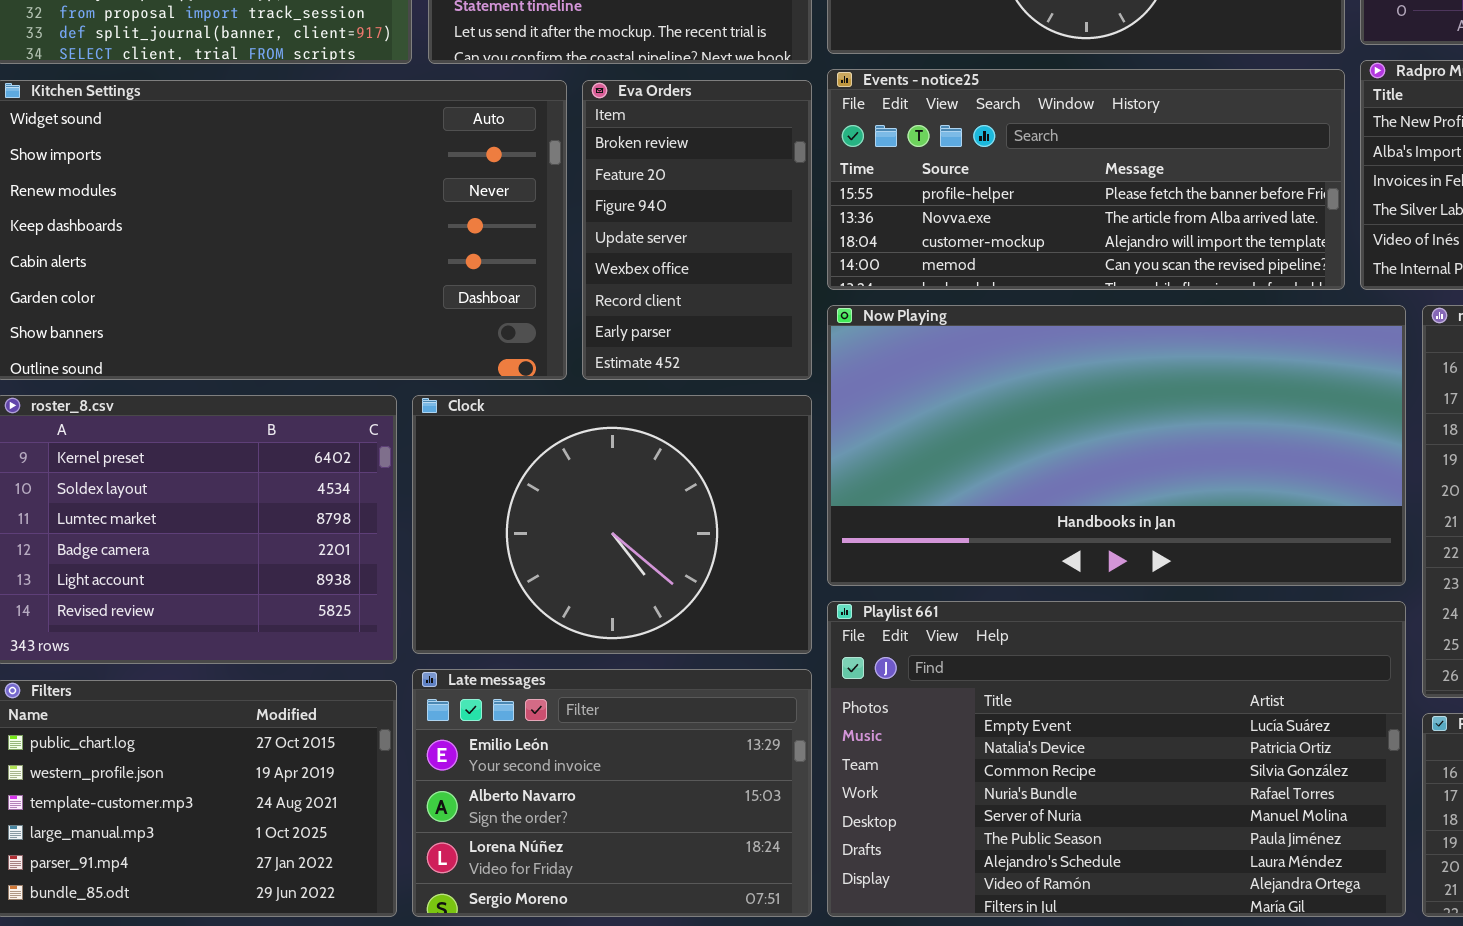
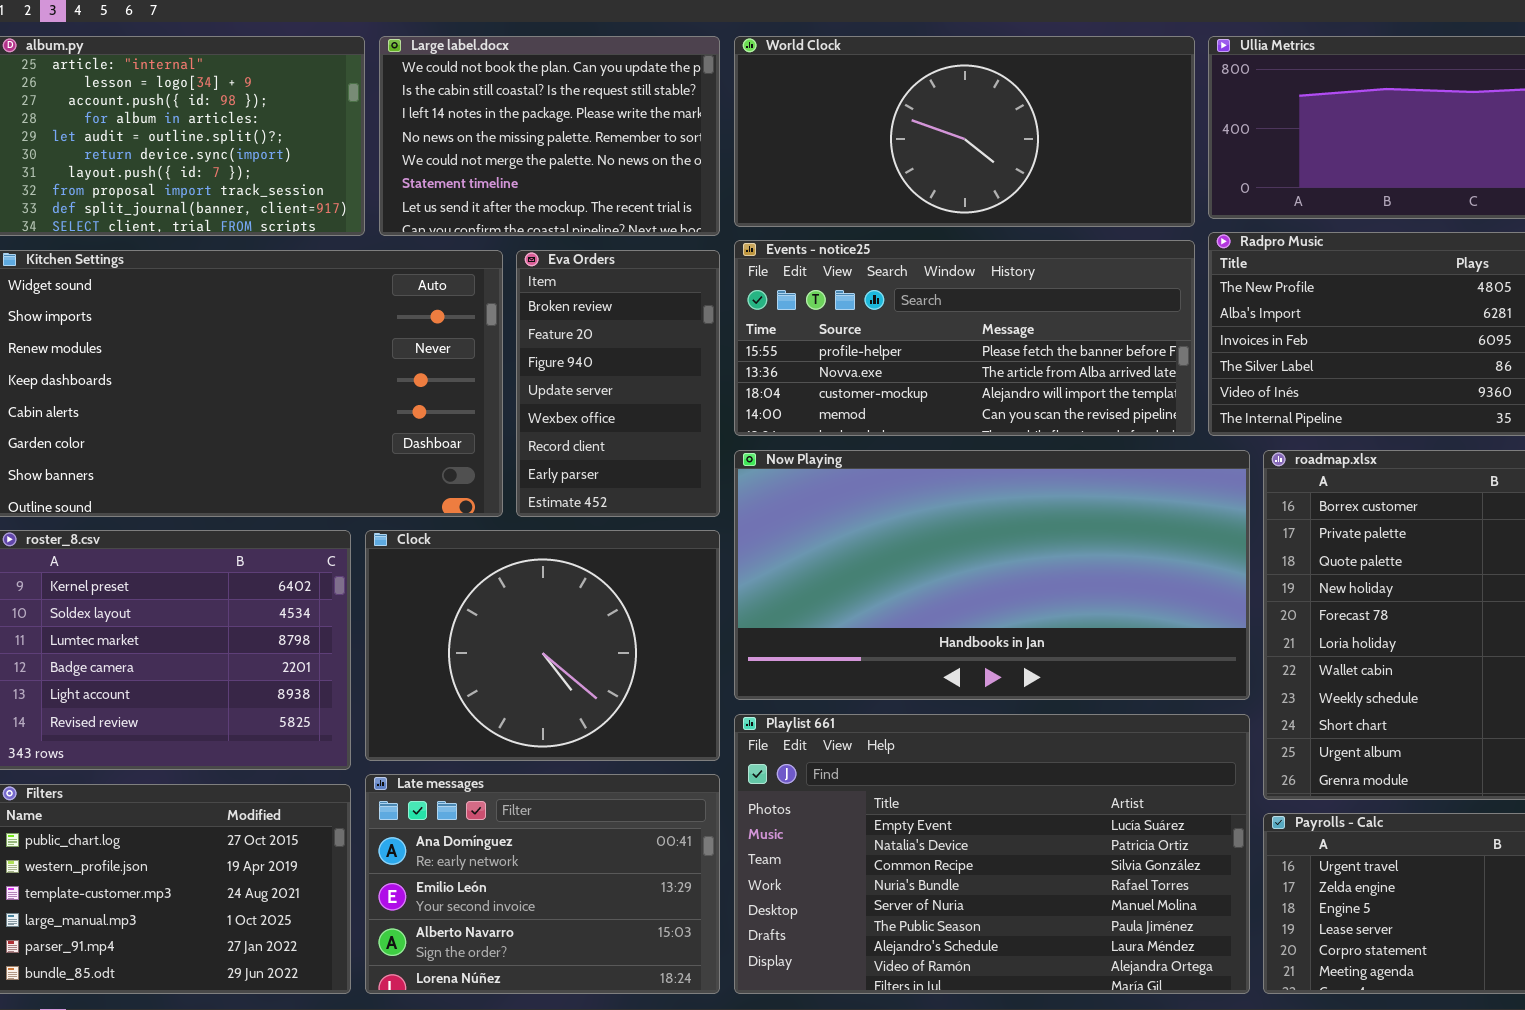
Late messages: [412,669,812,917] -> [365,774,720,994], scrolled up 1 row

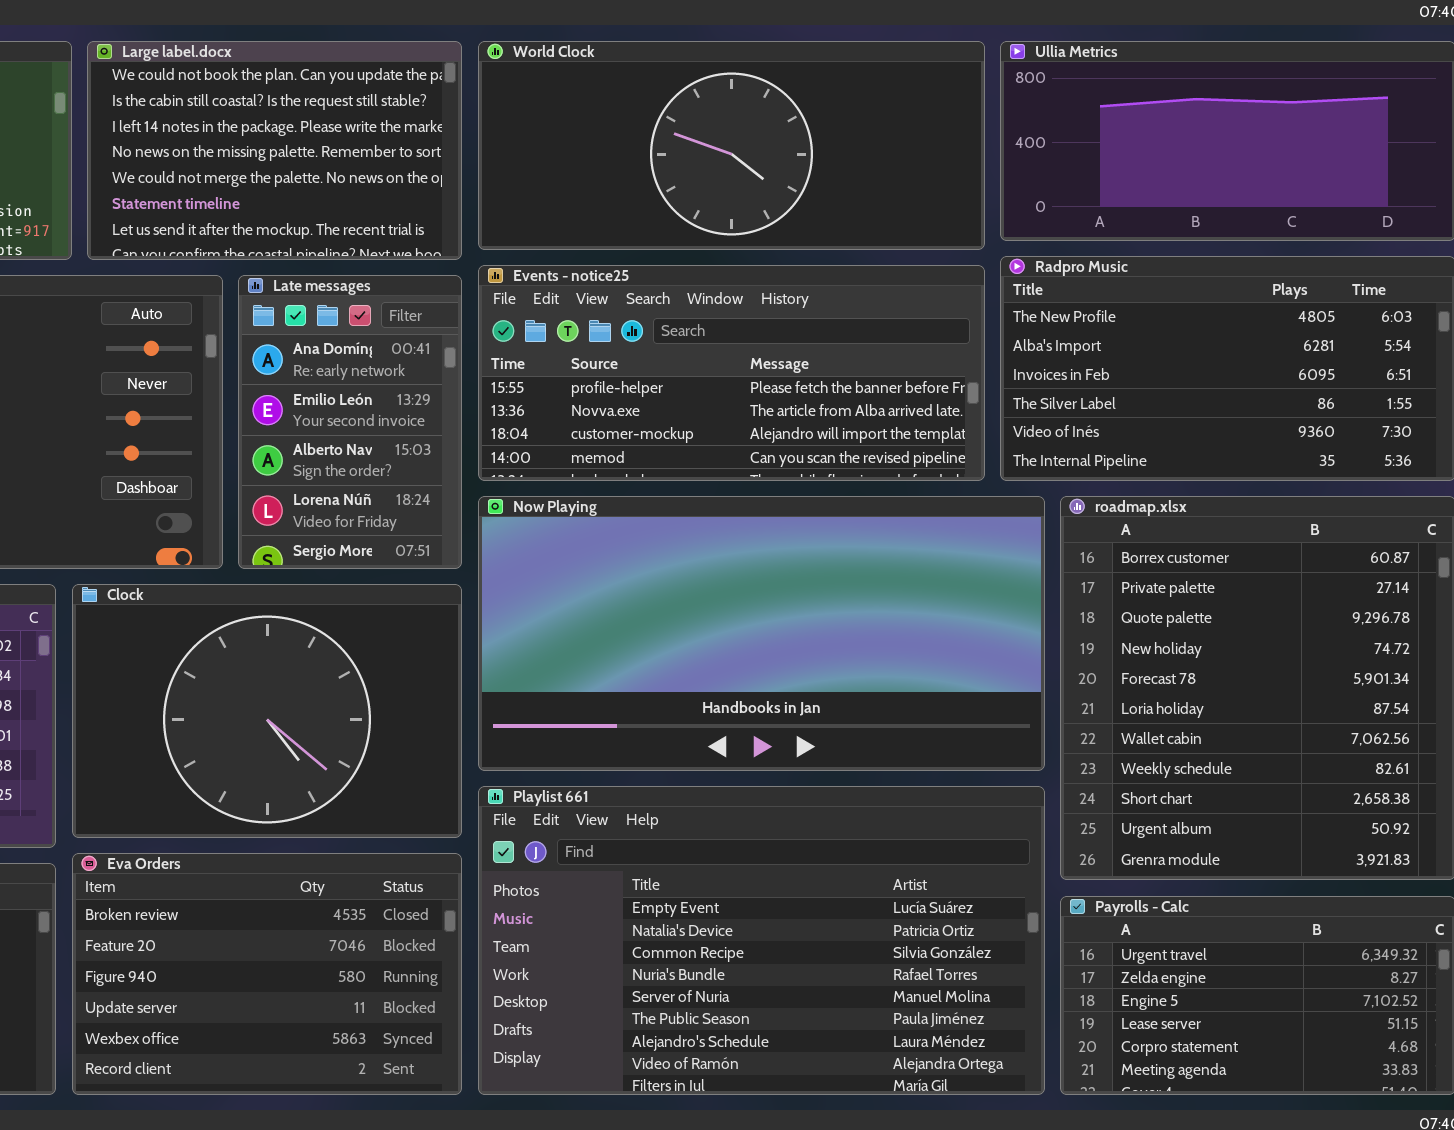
Eva Orders: [516,250,720,517] -> [72,853,462,1095], moved, resized
Late messages: [365,774,720,994] -> [238,275,462,569], moved, resized

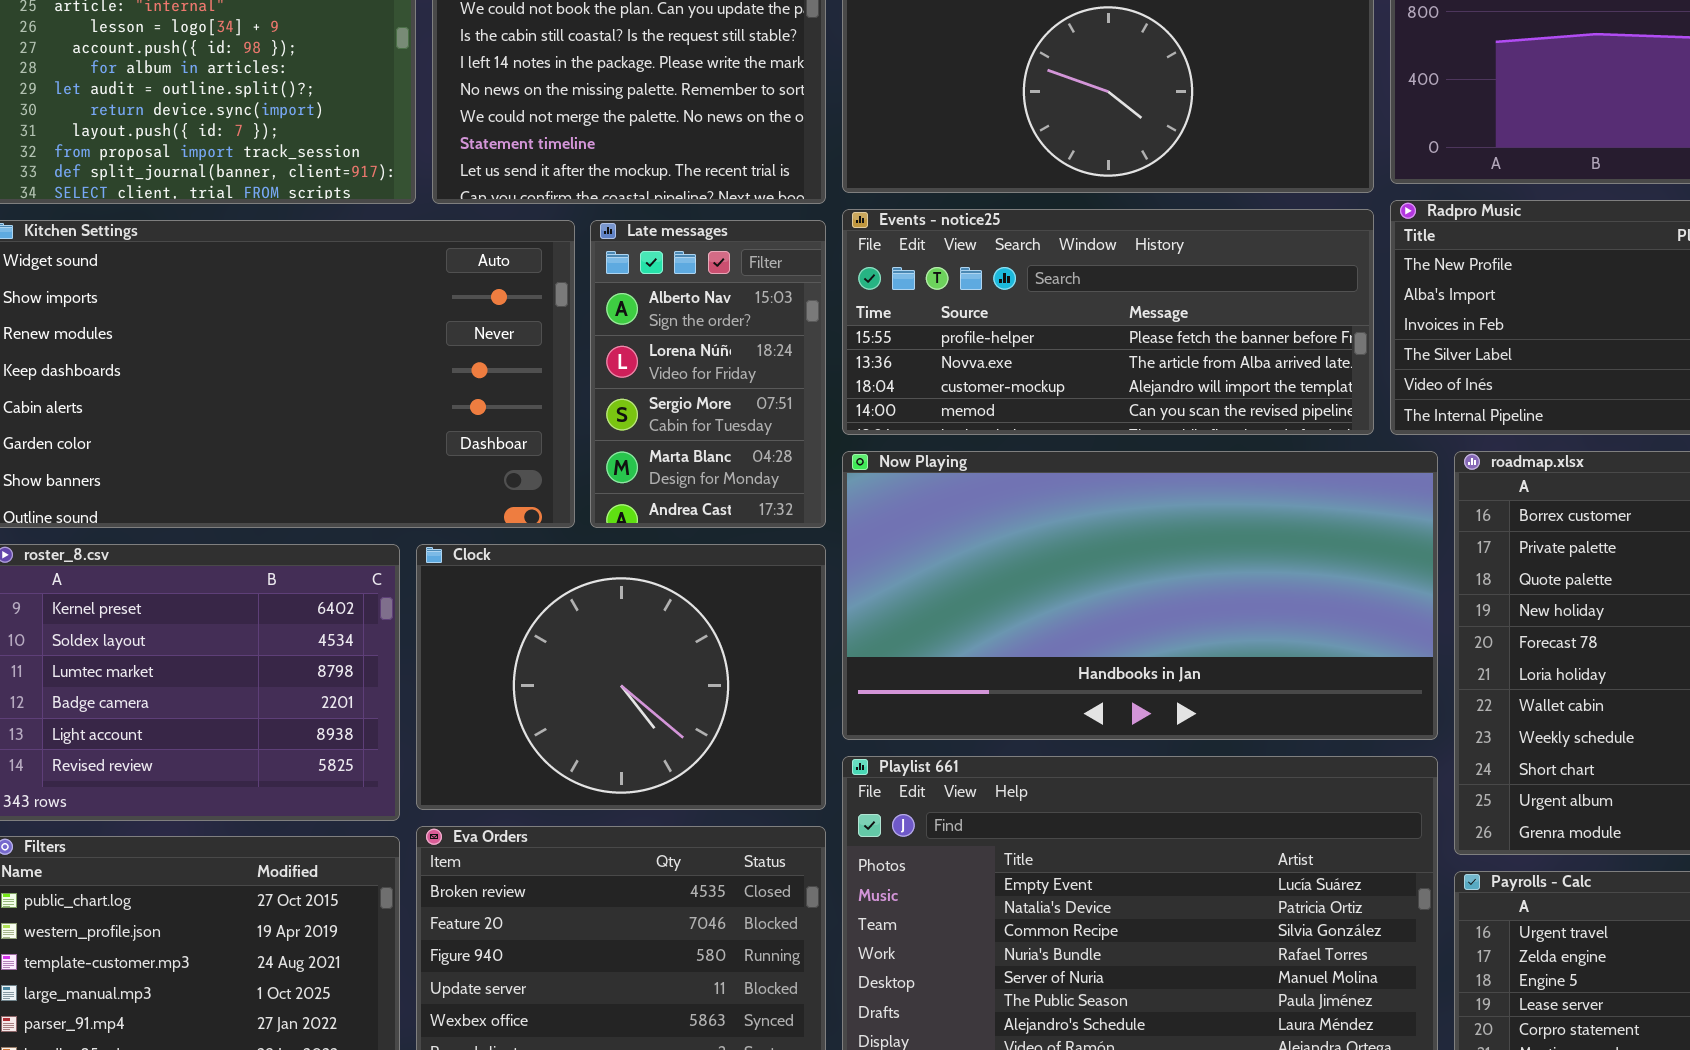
Late messages: [238,275,462,569] -> [590,220,826,528], scrolled down 2 rows

